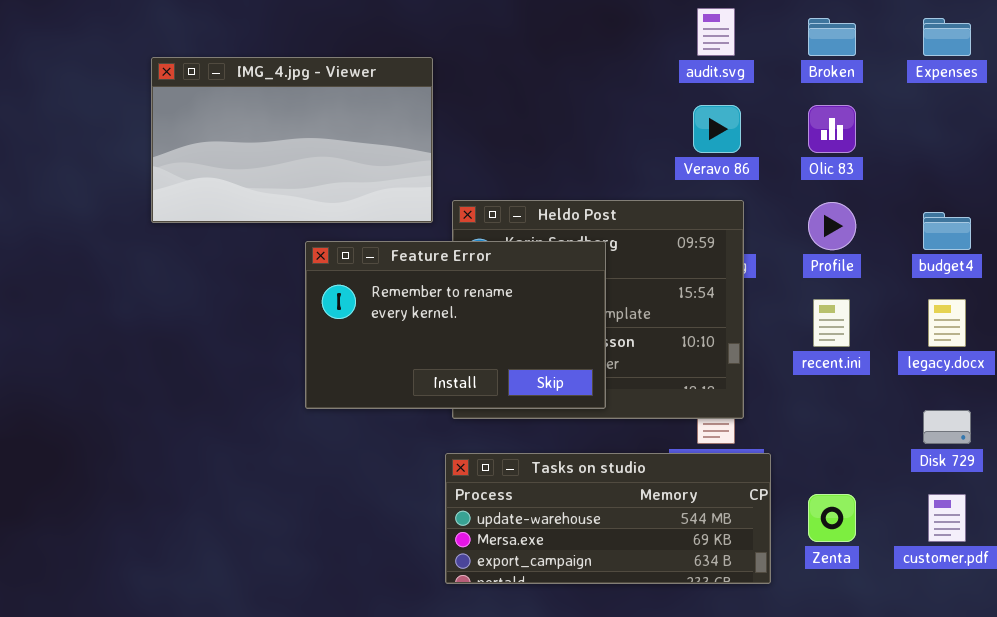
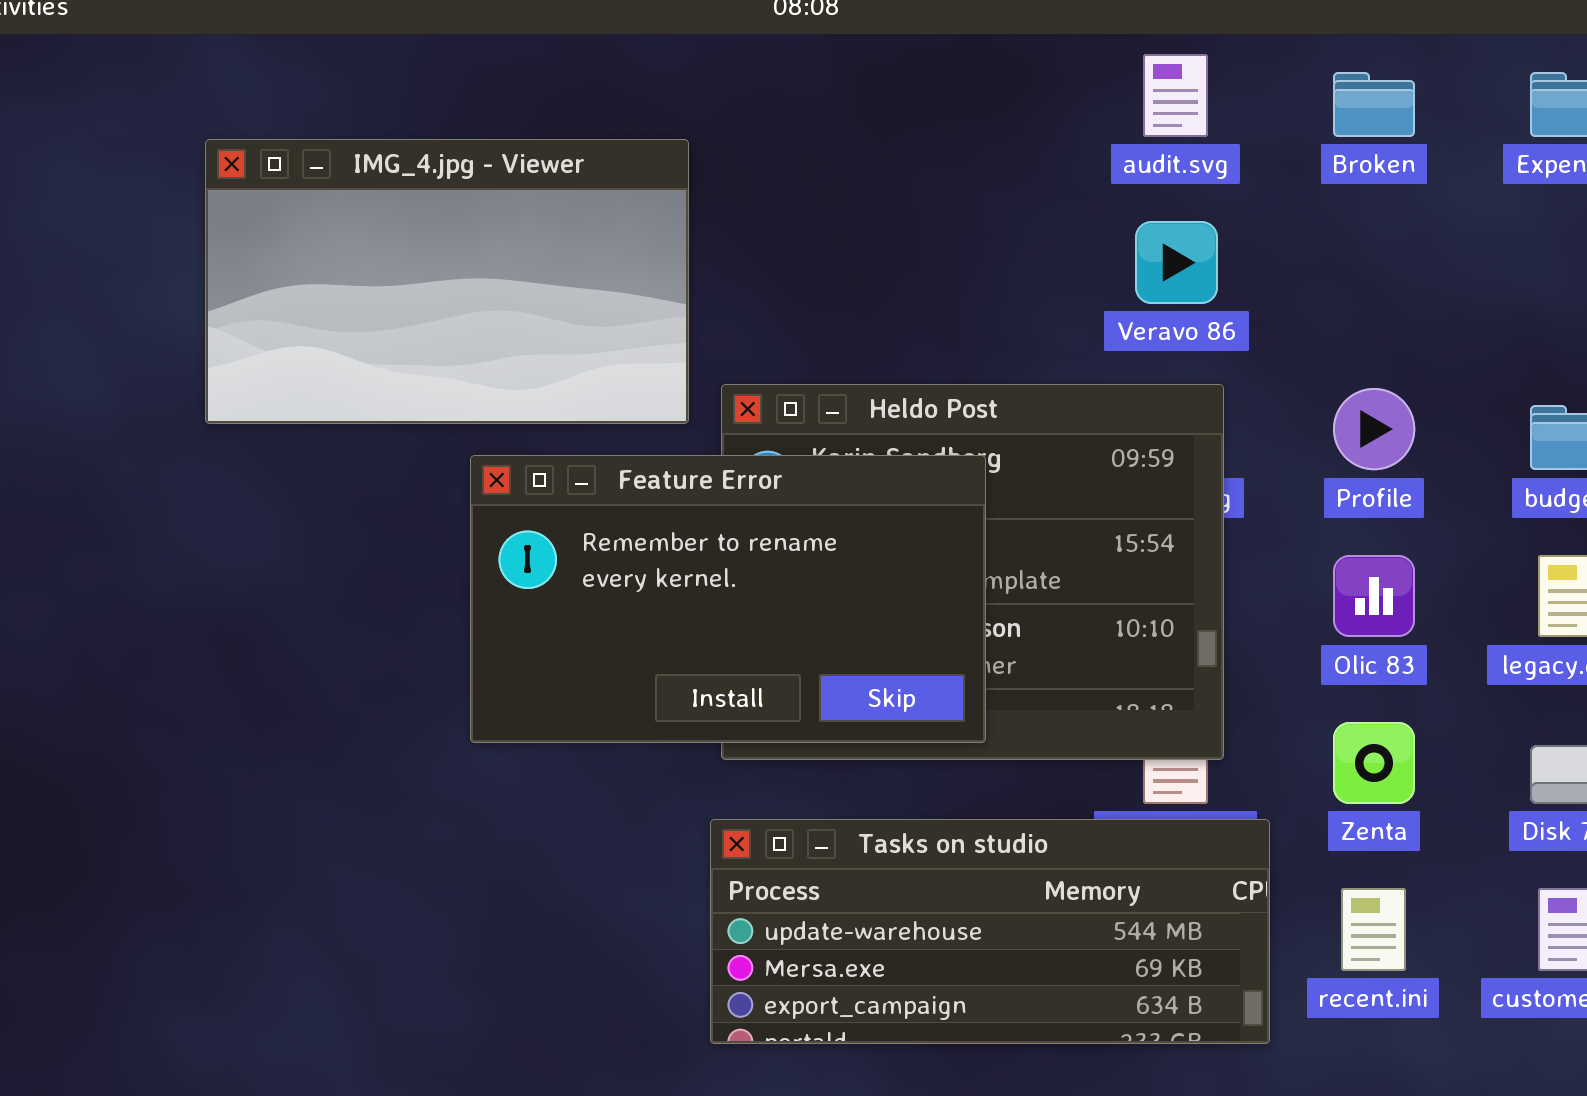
Olic 83: [808,105,856,153] -> [1333,555,1415,637], moved
recent.ini: [813,299,850,347] -> [1341,888,1406,971], moved
Zenta: [808,494,856,542] -> [1333,722,1415,804], moved

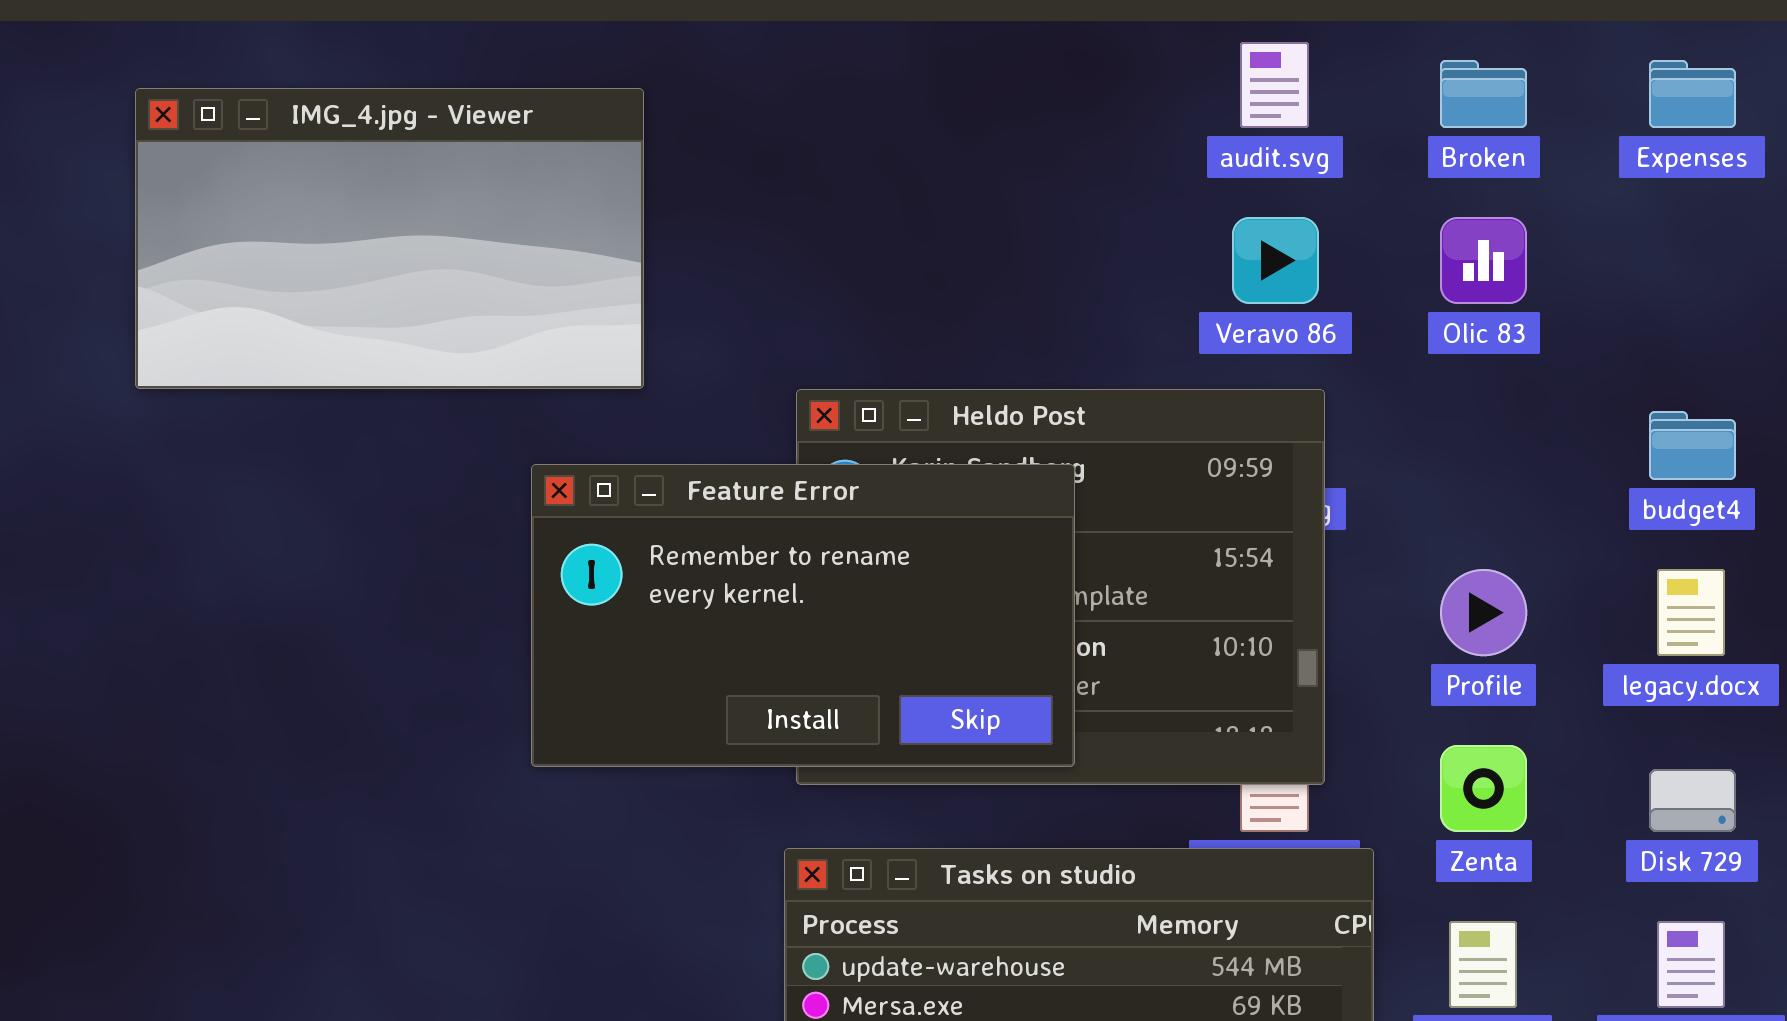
IMG_4.jpg - Viewer: [205,139,689,424] -> [135,88,644,389], moved
Profile: [1333,388,1415,470] -> [1440,569,1527,656], moved
Olic 83: [1333,555,1415,637] -> [1440,217,1527,304], moved

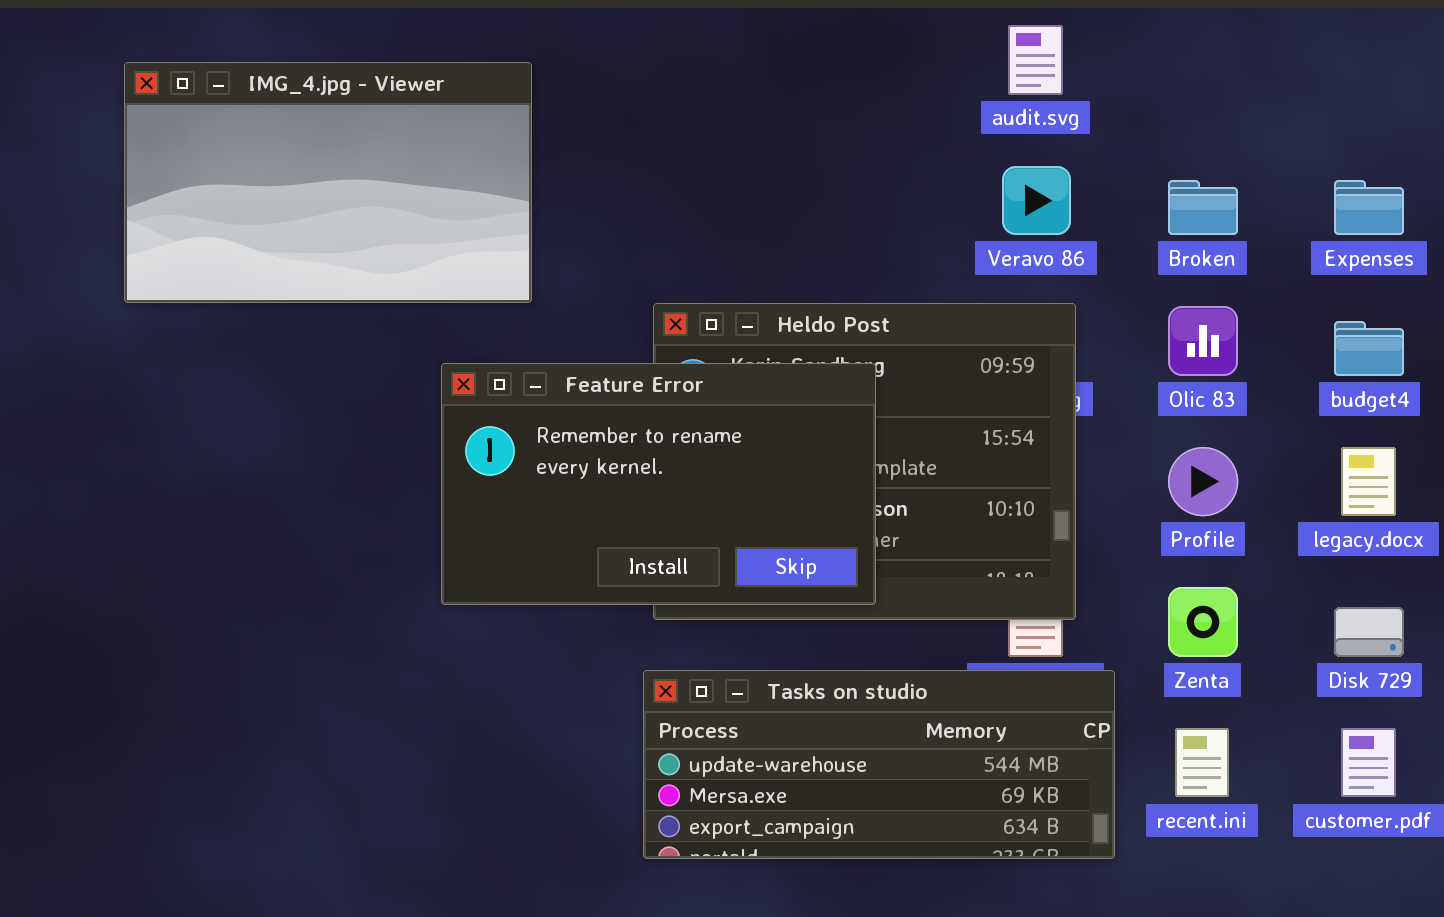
Broken: [1440,60,1527,128] -> [1168,180,1238,235], moved
Expenses: [1649,60,1736,128] -> [1334,180,1404,235], moved
Olic 83: [1440,217,1527,304] -> [1168,306,1238,376], moved

